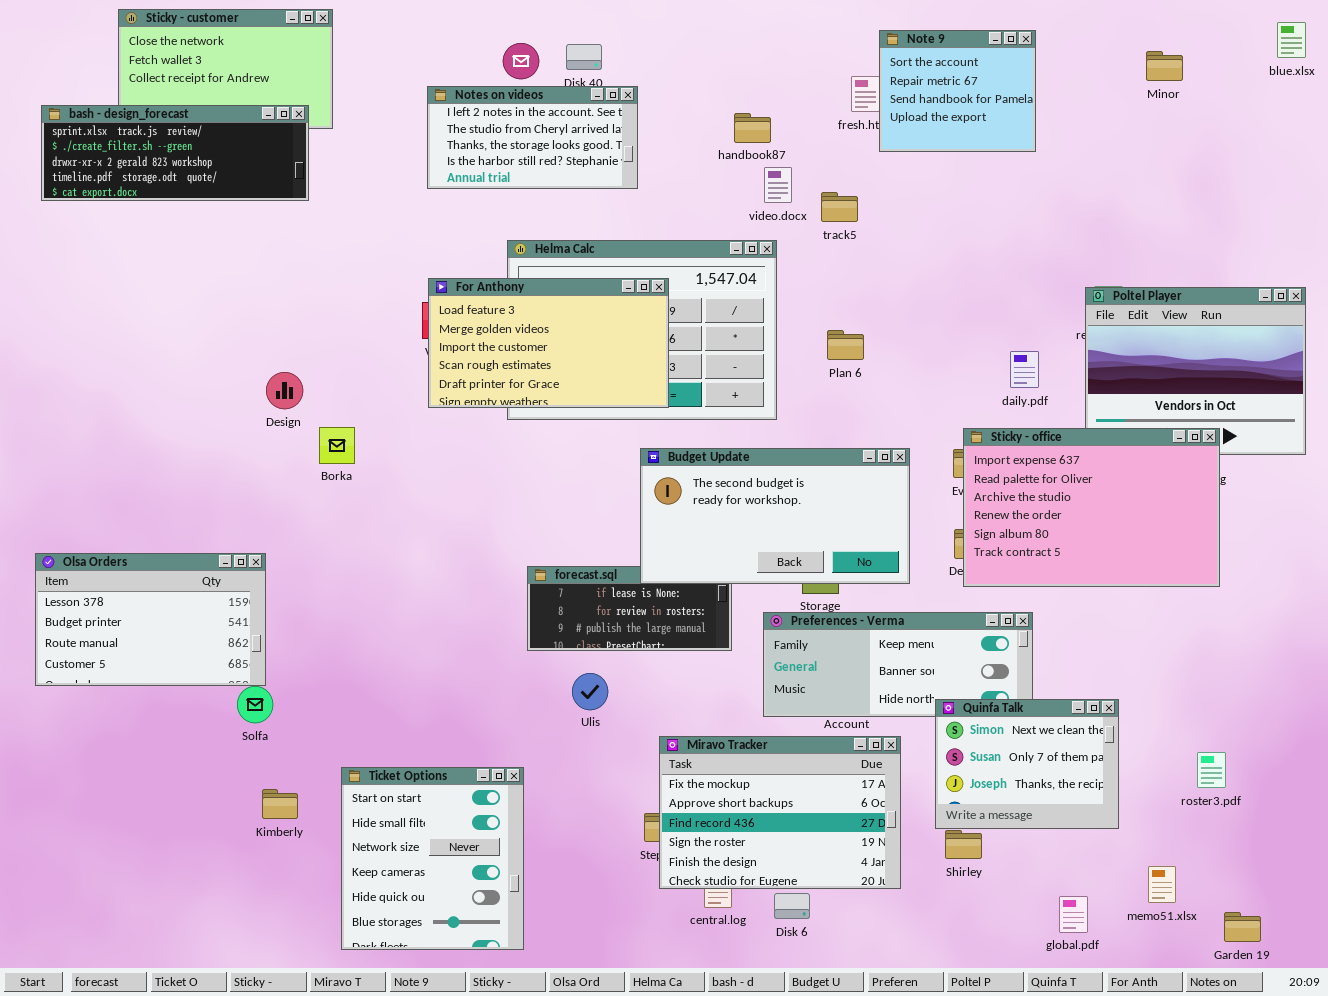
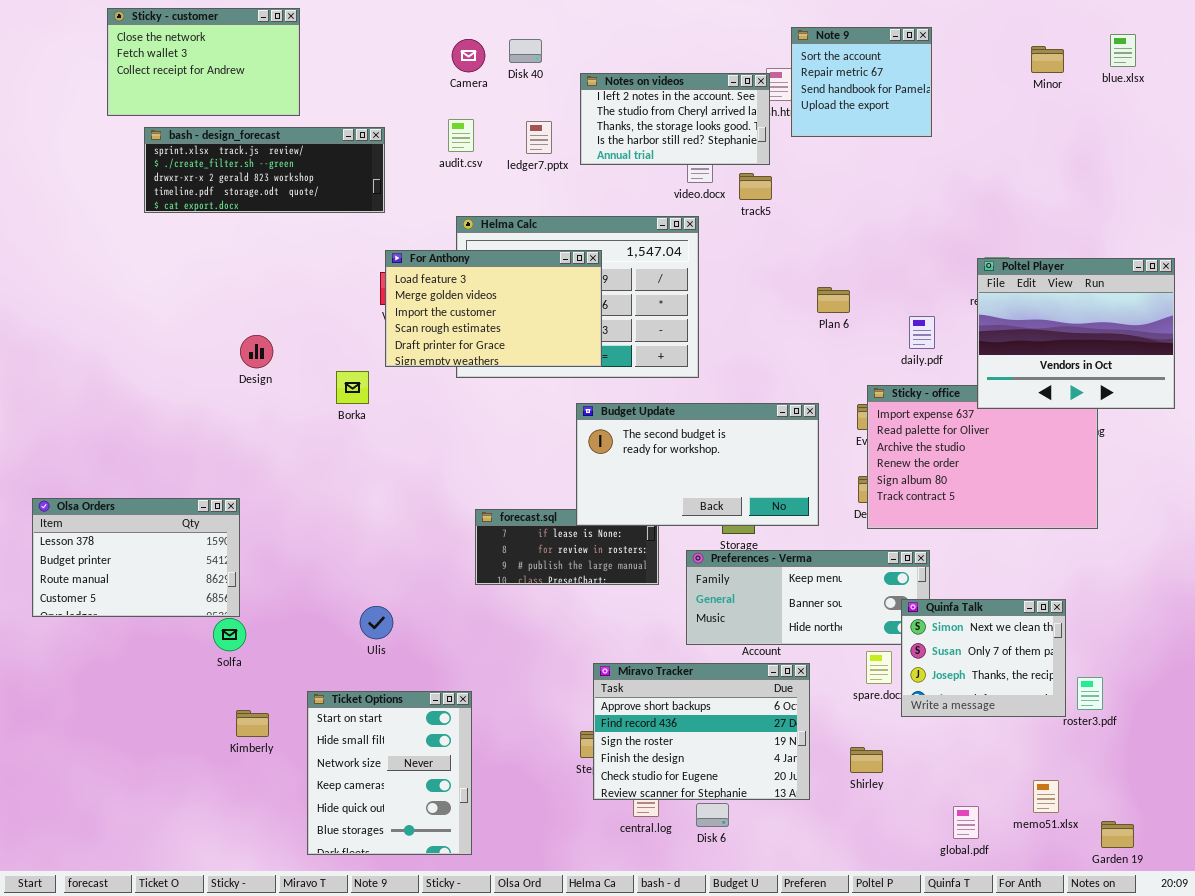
blue.xlsx: [1277,22,1306,58] -> [1110,34,1136,67], moved
Notes on videos: [427,86,638,189] -> [580,73,770,165], moved
bash - design_forecast: [41,105,309,201] -> [144,127,385,213], moved
Poltel Player: [1085,287,1306,455] -> [977,258,1175,409], raised
Plan 6: [827,330,864,360] -> [817,287,850,313], moved
Borka: [319,427,355,464] -> [336,371,369,404], moved
Ulis: [572,673,608,710] -> [360,606,393,639], moved
Quinfa Talk: [935,699,1119,829] -> [901,599,1066,717], moved
Miravo Tracker: [659,736,901,889] -> [593,663,810,800], scrolled down 1 row

